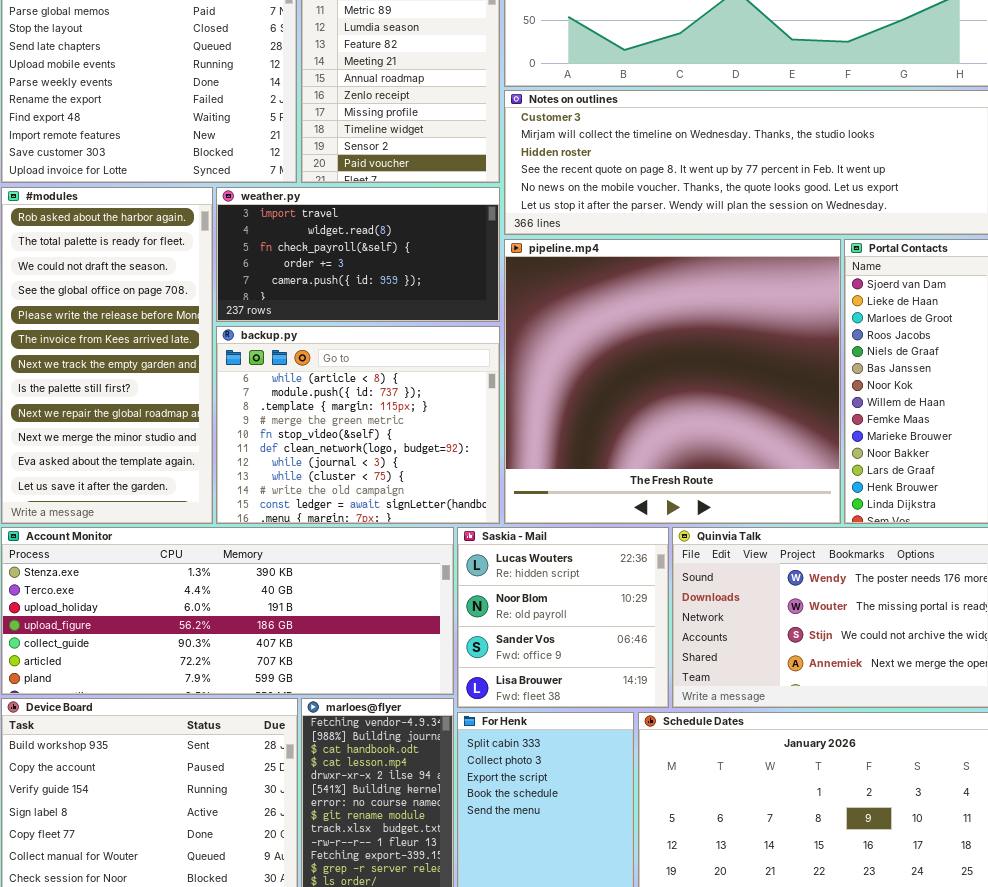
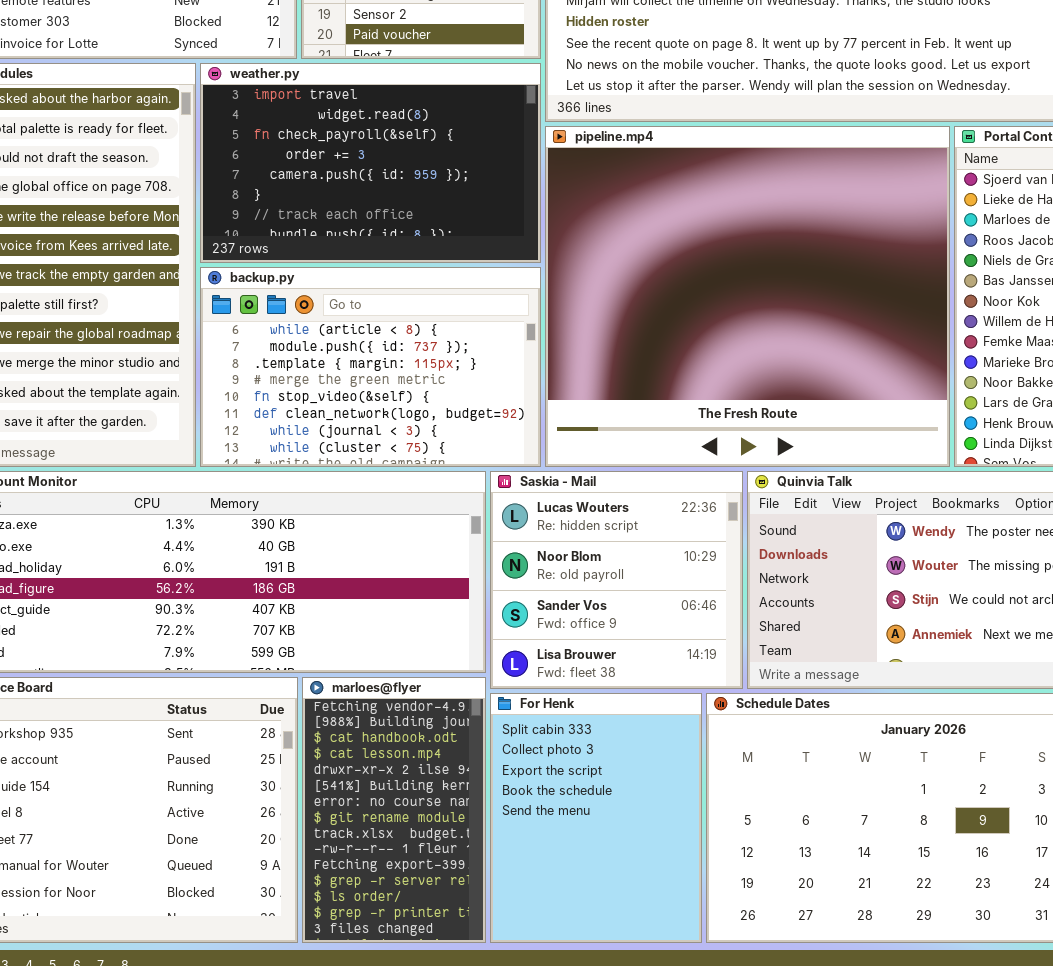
weather.py: [216,187,500,322] -> [200,63,541,263], resized
backup.py: [216,326,500,524] -> [200,267,541,467], resized

